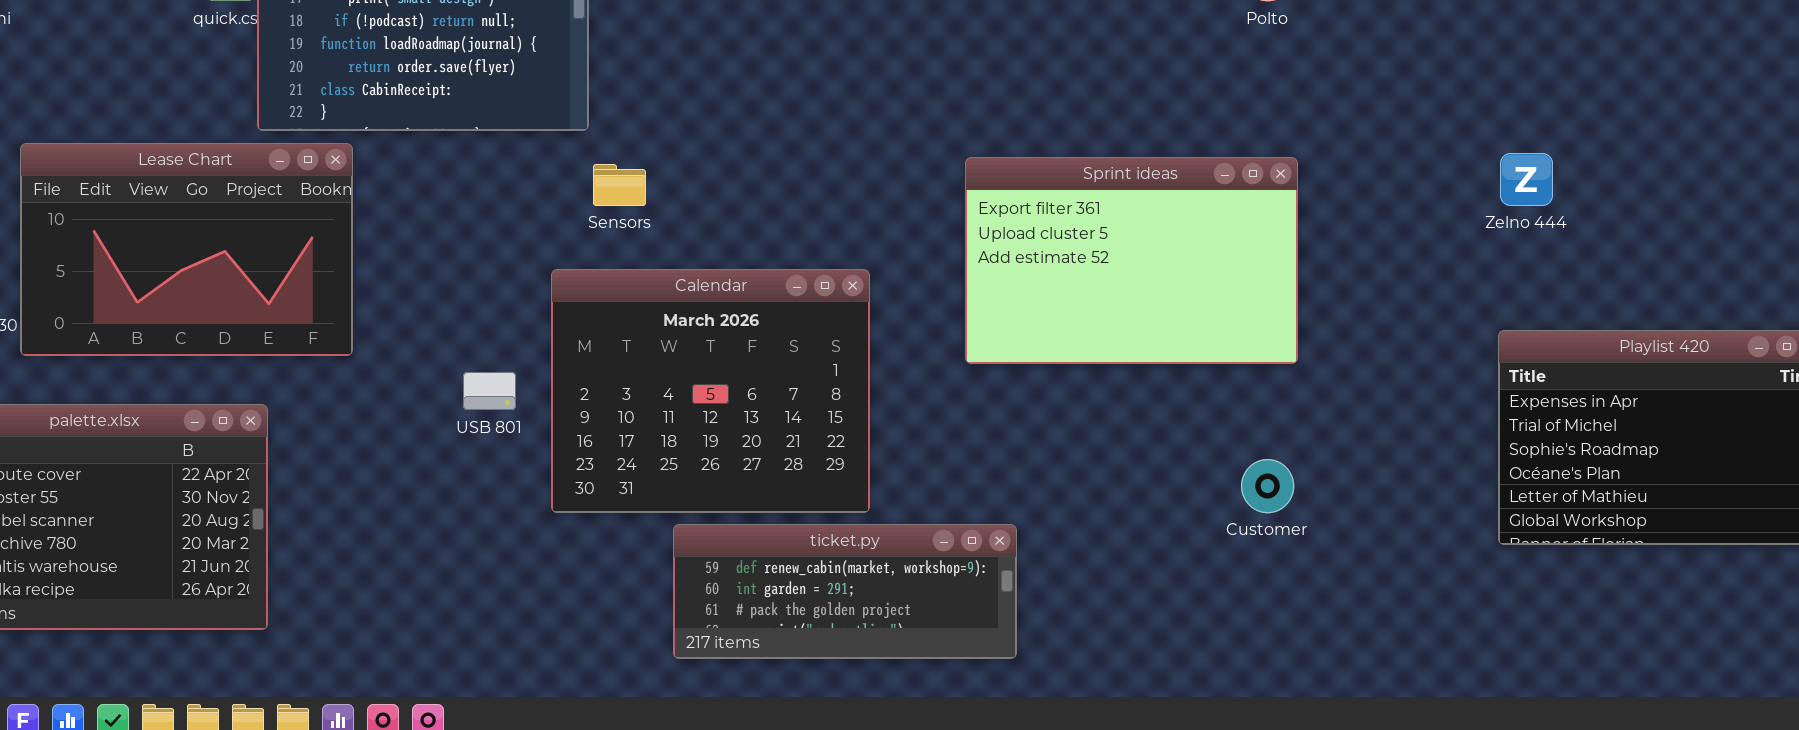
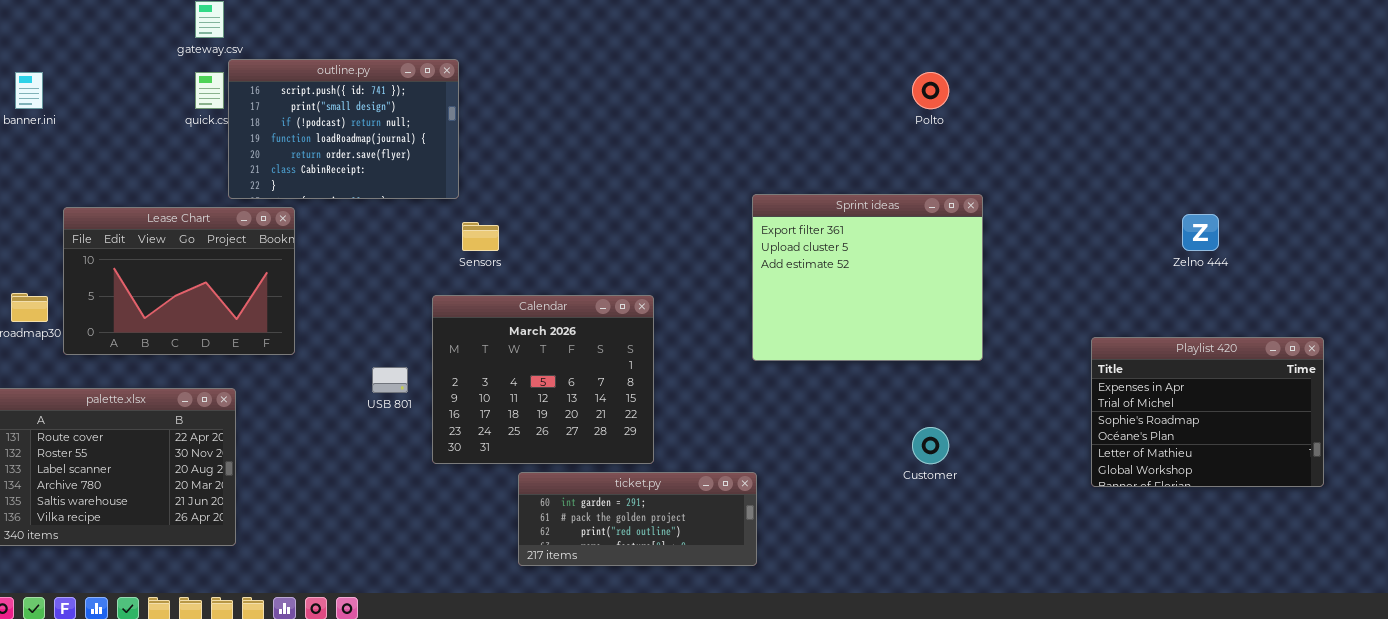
Zelno 444: [1500,153,1553,206] -> [1182,214,1219,251], moved
Sprint ideas: [965,157,1298,364] -> [752,194,983,361], moved, resized
ticket.py: [673,524,1017,659] -> [518,472,757,566], scrolled down 1 row

